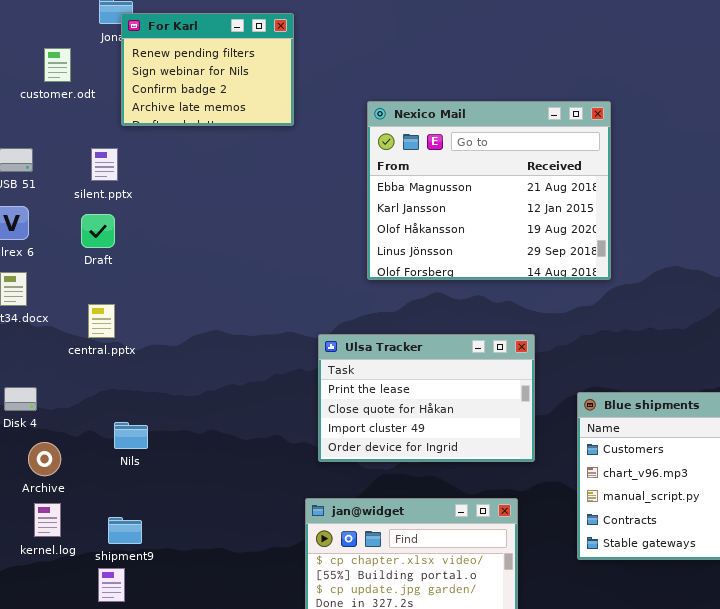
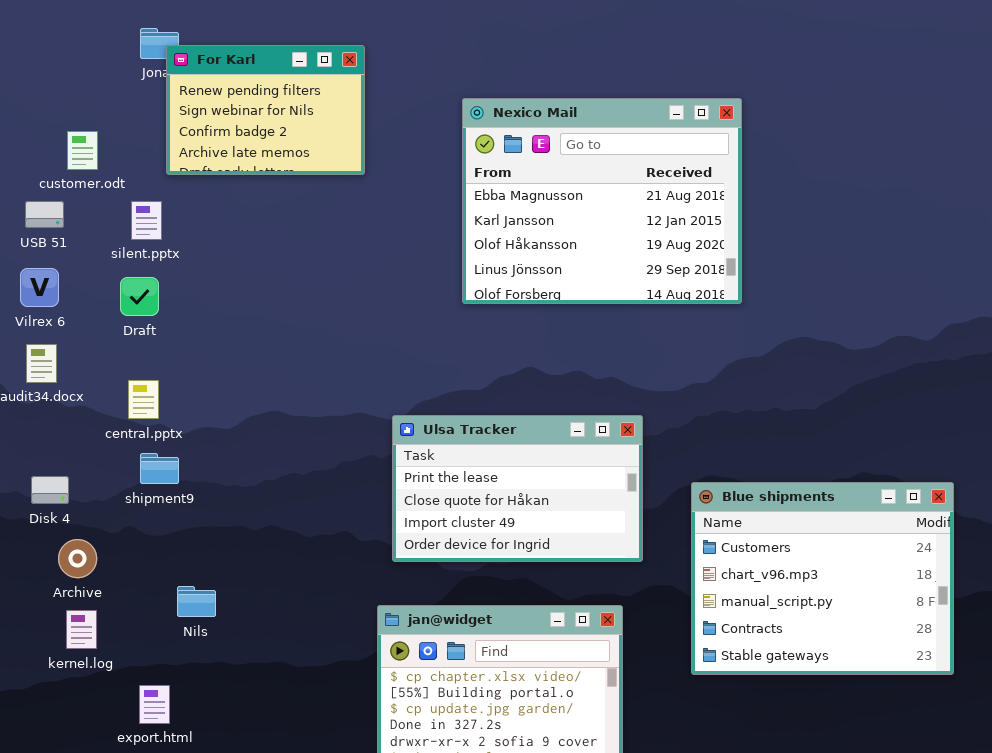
customer.odt: [44,48,71,82] -> [67,131,98,170], moved
Nexico Mail: [367,101,611,280] -> [462,98,742,304], moved
Nils: [114,422,148,449] -> [177,586,216,617], moved
shipment9: [108,517,142,544] -> [140,453,179,484], moved

